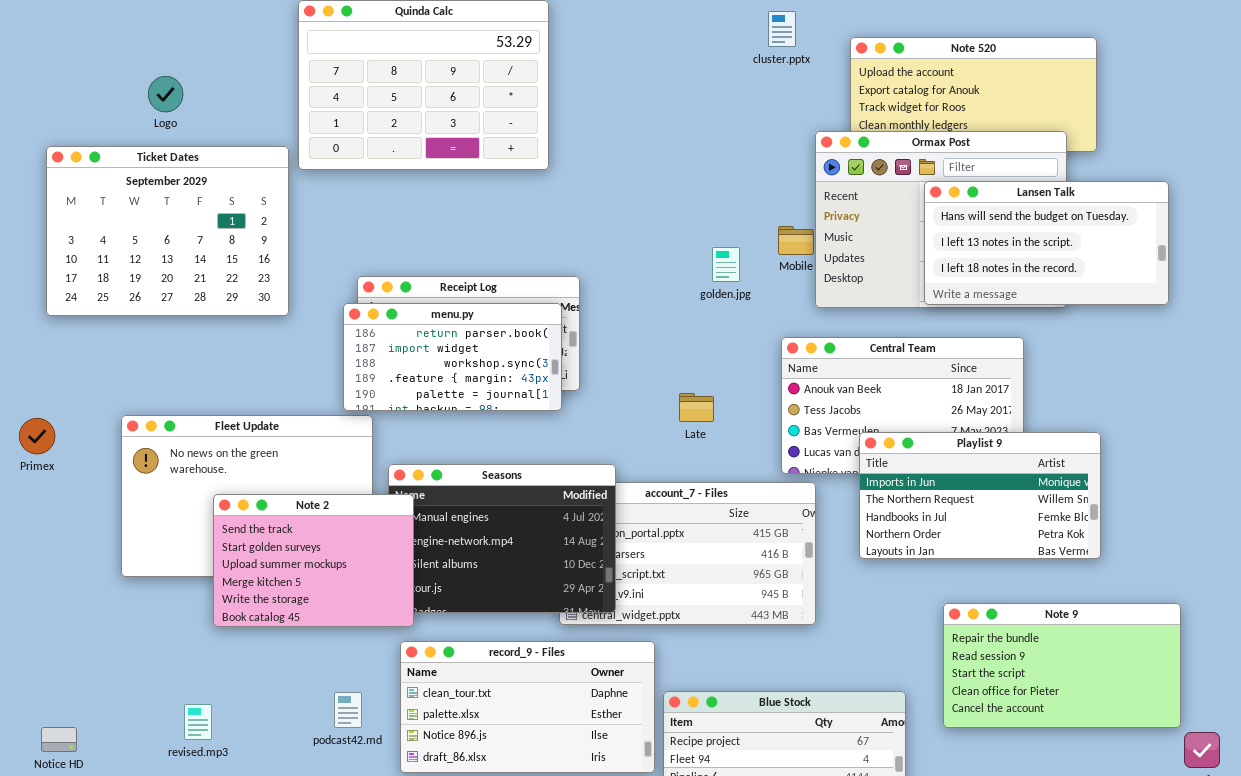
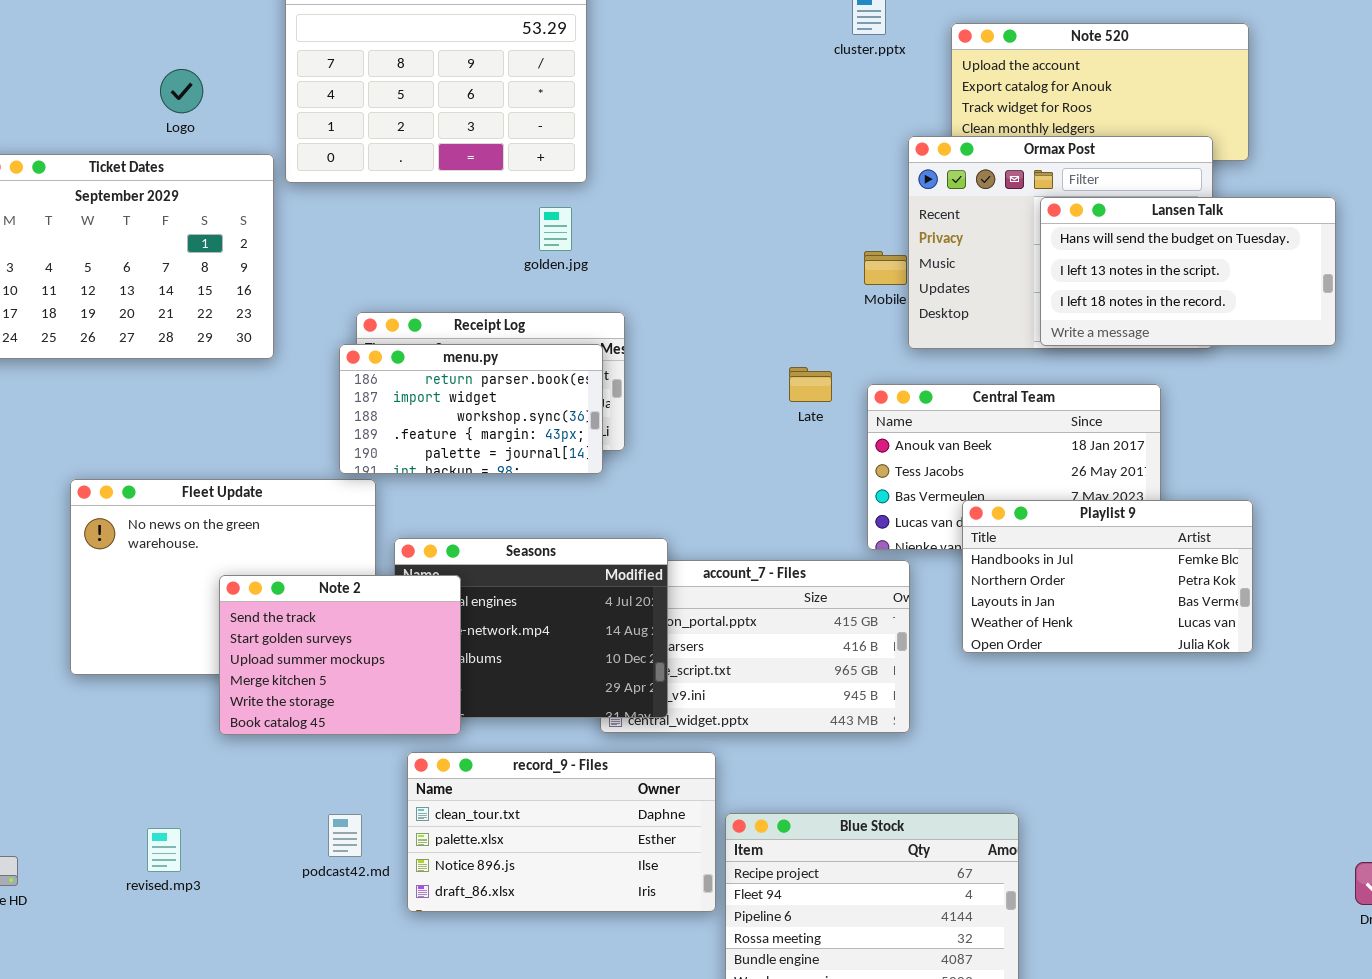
Logo: [148,76,183,112] -> [160,69,203,113], moved
golden.jpg: [712,247,740,282] -> [539,207,572,251], moved
Late: [679,393,714,422] -> [789,367,832,402], moved
Playlist 9: [859,432,1101,559] -> [962,500,1253,653], scrolled down 2 rows
Note 2: [213,494,414,627] -> [219,575,461,735], moved
Note 9: [943,603,1181,728] -> none, closed

